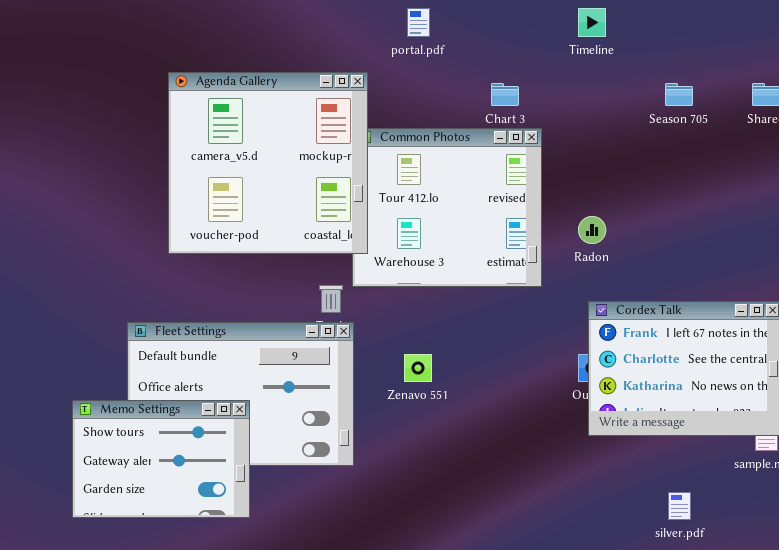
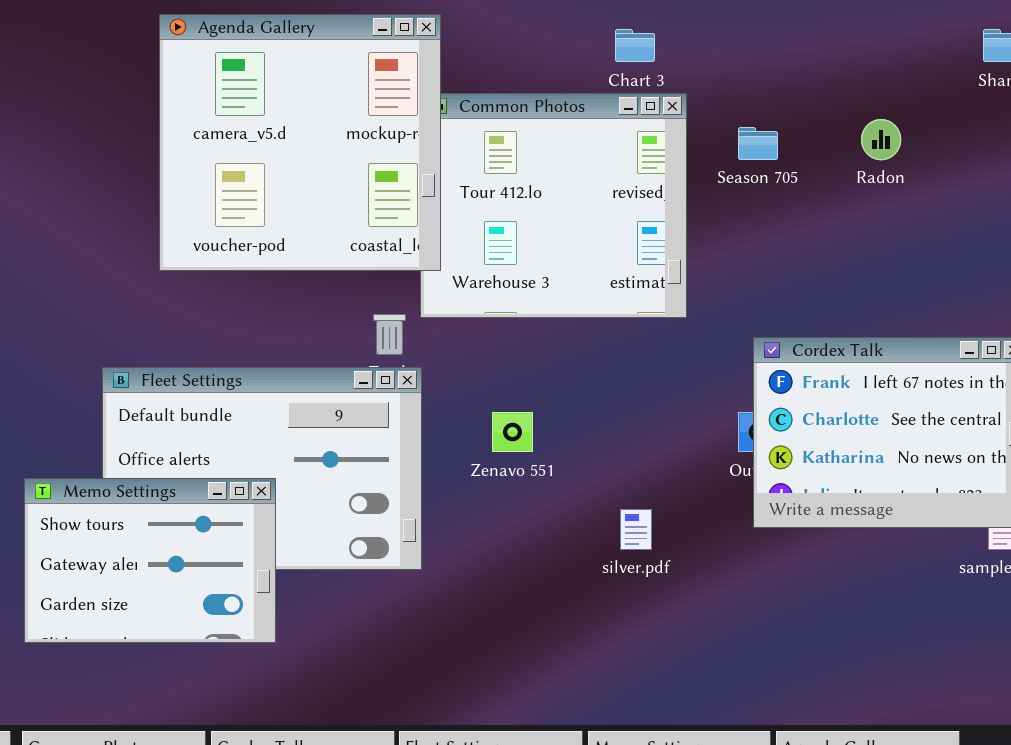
Season 705: [665,83,693,106] -> [738,127,778,160], moved
Radon: [578,216,606,244] -> [861,119,901,160], moved
silver.pdf: [668,492,691,520] -> [620,509,652,550], moved

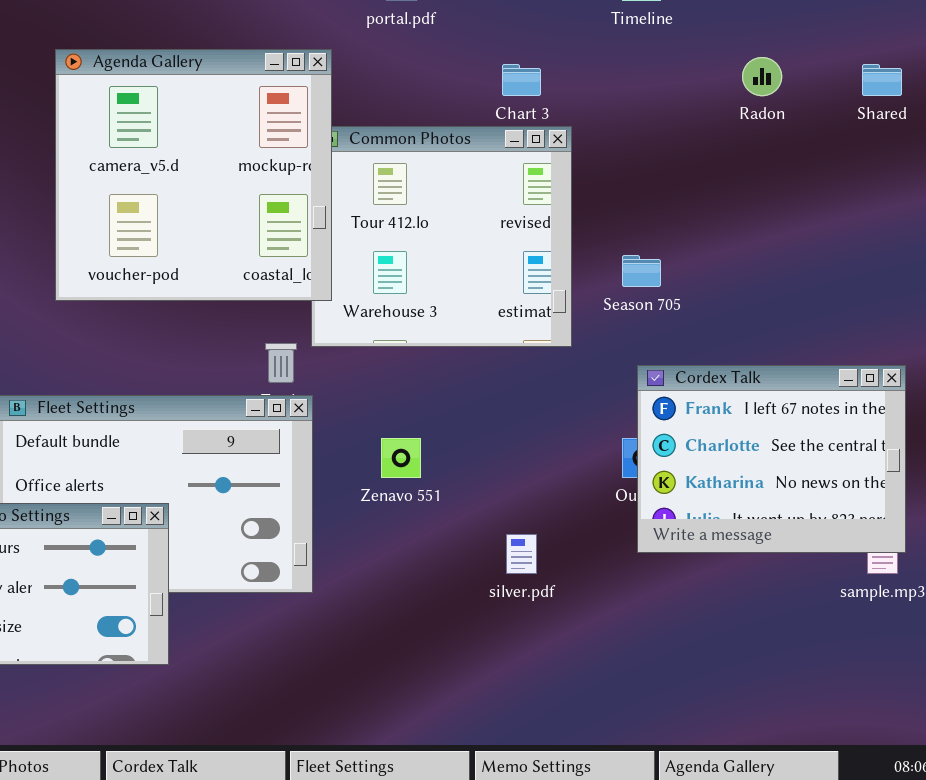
Radon: [861,119,901,160] -> [742,57,782,96], moved
Season 705: [738,127,778,160] -> [622,255,661,287], moved

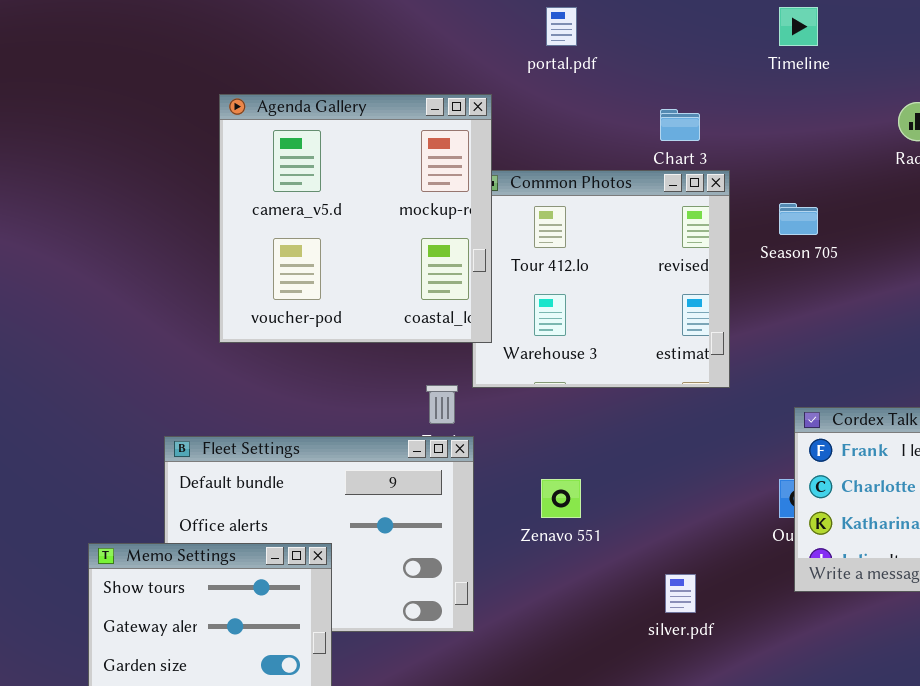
Season 705: [622,255,661,287] -> [779,203,818,235], moved

